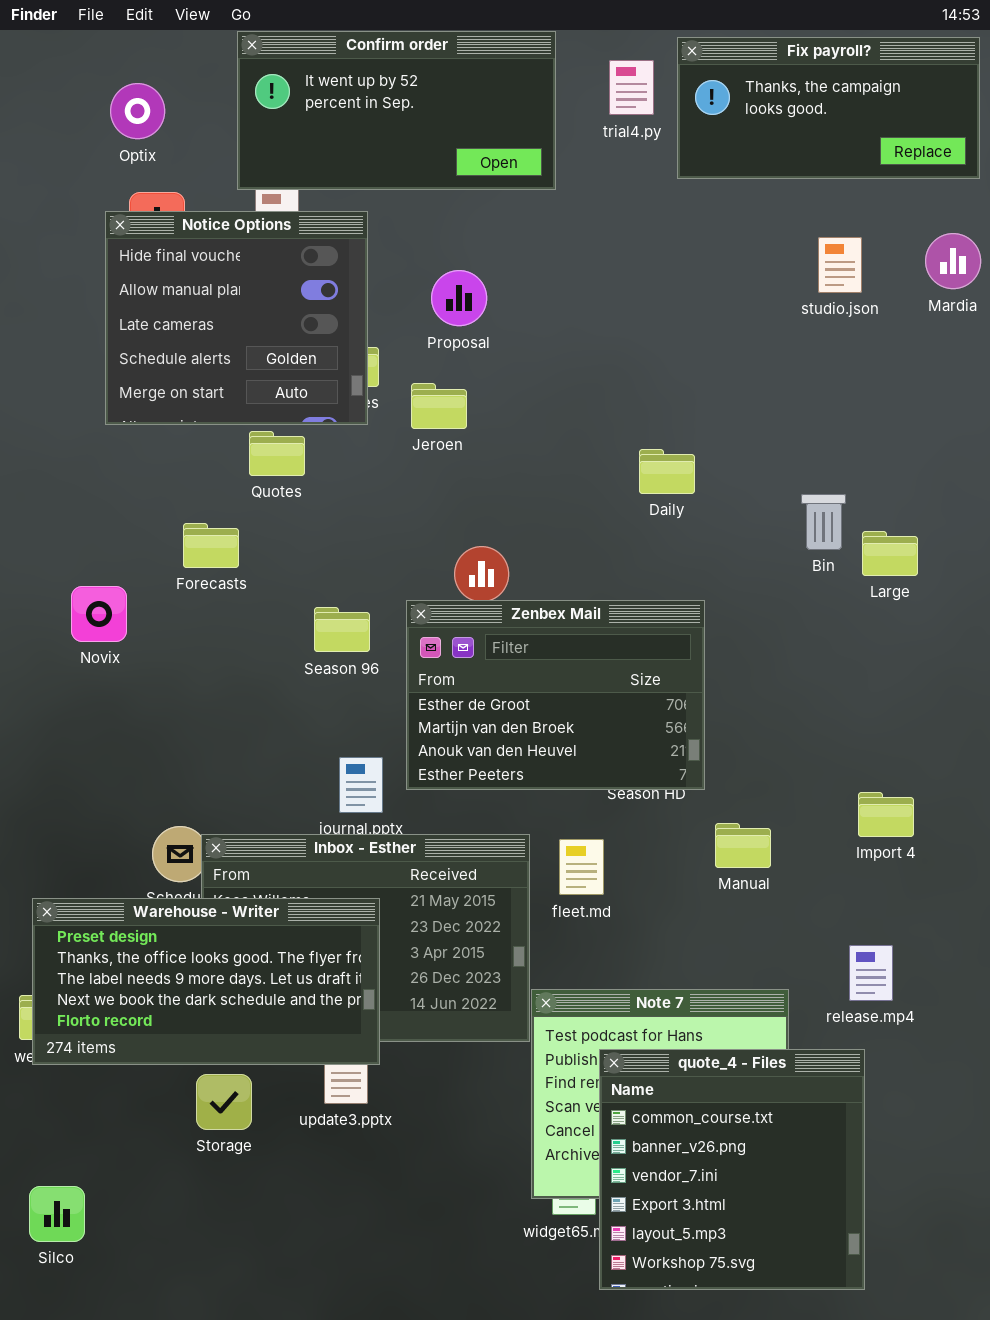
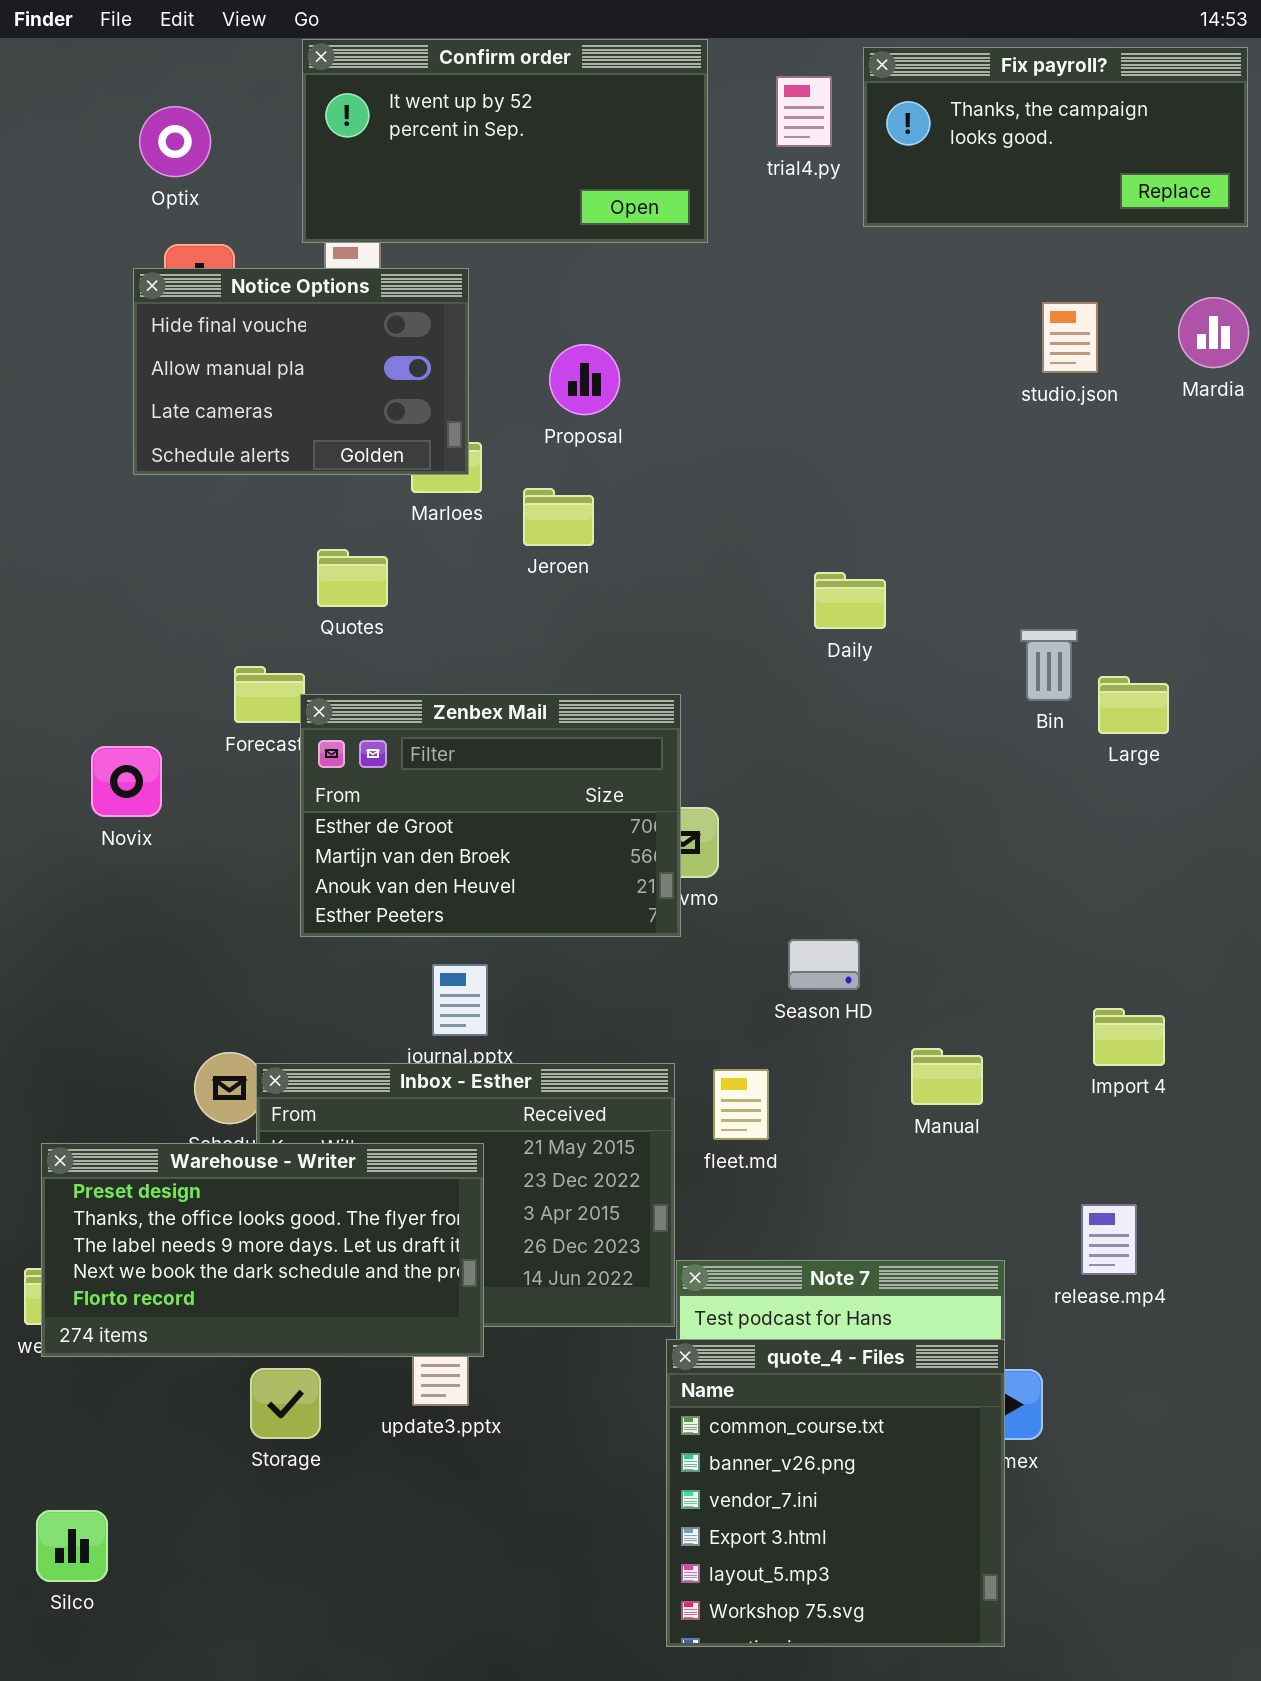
Notice Options: [105,211,368,425] -> [133,268,469,475], resized
Zenbex Mail: [406,600,705,790] -> [300,694,681,937], moved
quote_4 - Files: [599,1049,865,1290] -> [666,1339,1005,1647], moved

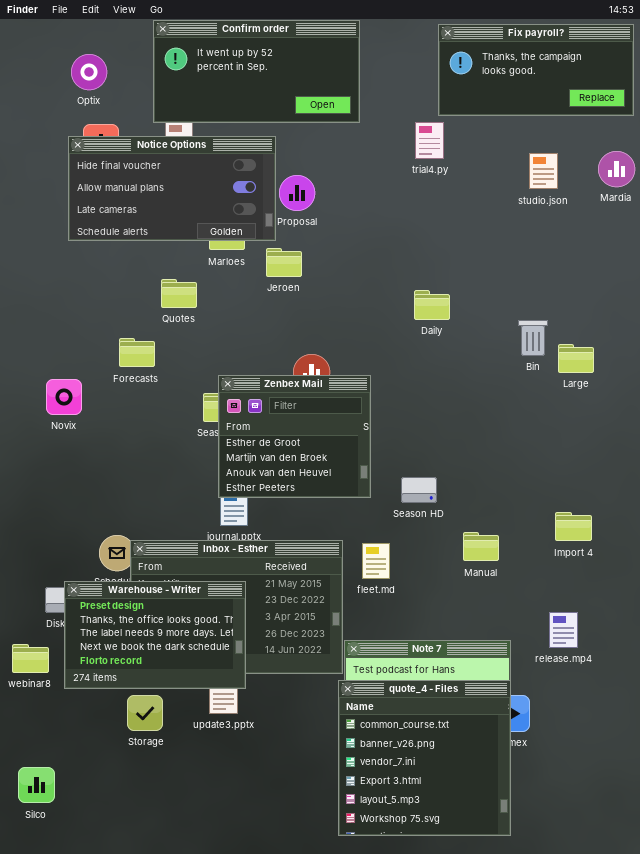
trial4.py: [776,76,832,147] -> [415,122,444,159], moved
Notice Options: [133,268,469,475] -> [68,136,276,241], resized
Zenbex Mail: [300,694,681,937] -> [218,375,371,498], moved, resized
Warehouse - Writer: [41,1143,484,1357] -> [64,581,246,689], resized

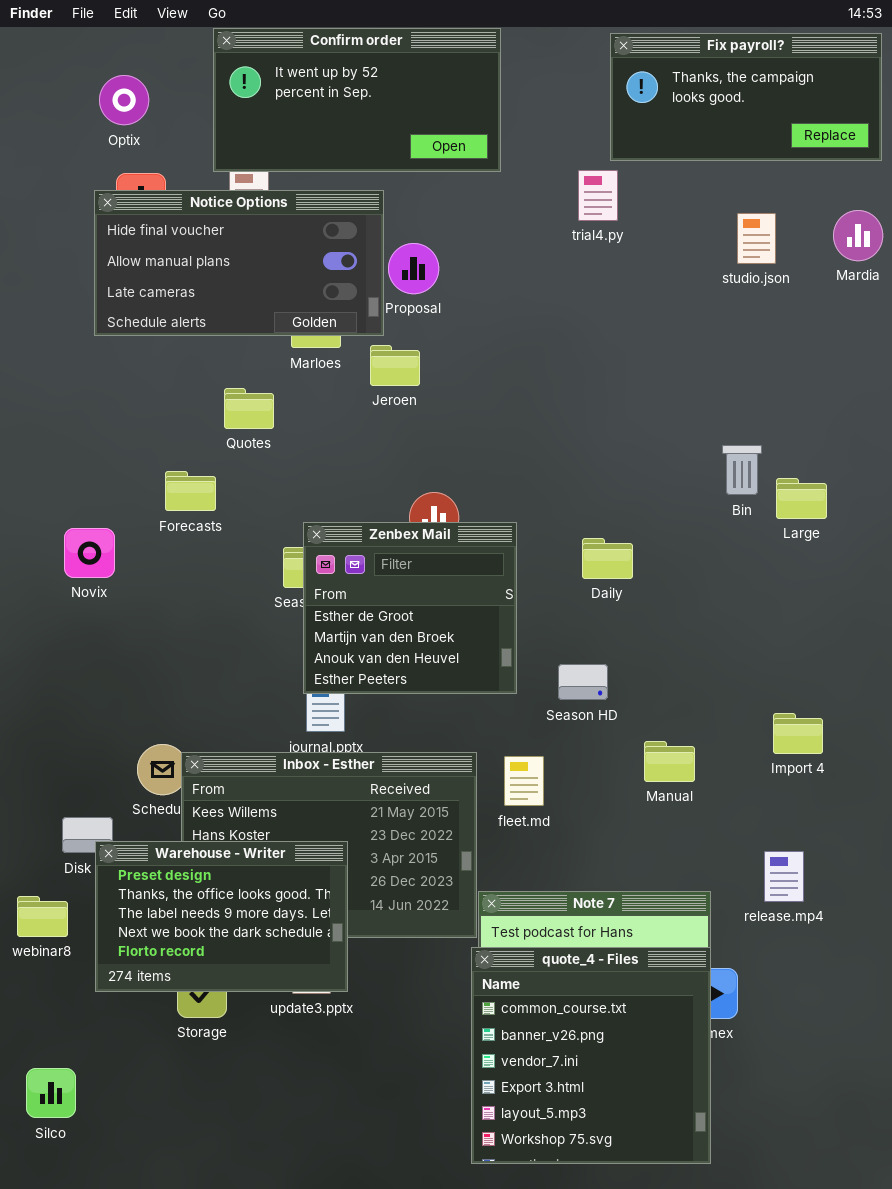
Daily: [414,290,450,320] -> [582,538,633,579], moved
Warehouse - Writer: [64,581,246,689] -> [95,841,348,992], moved

